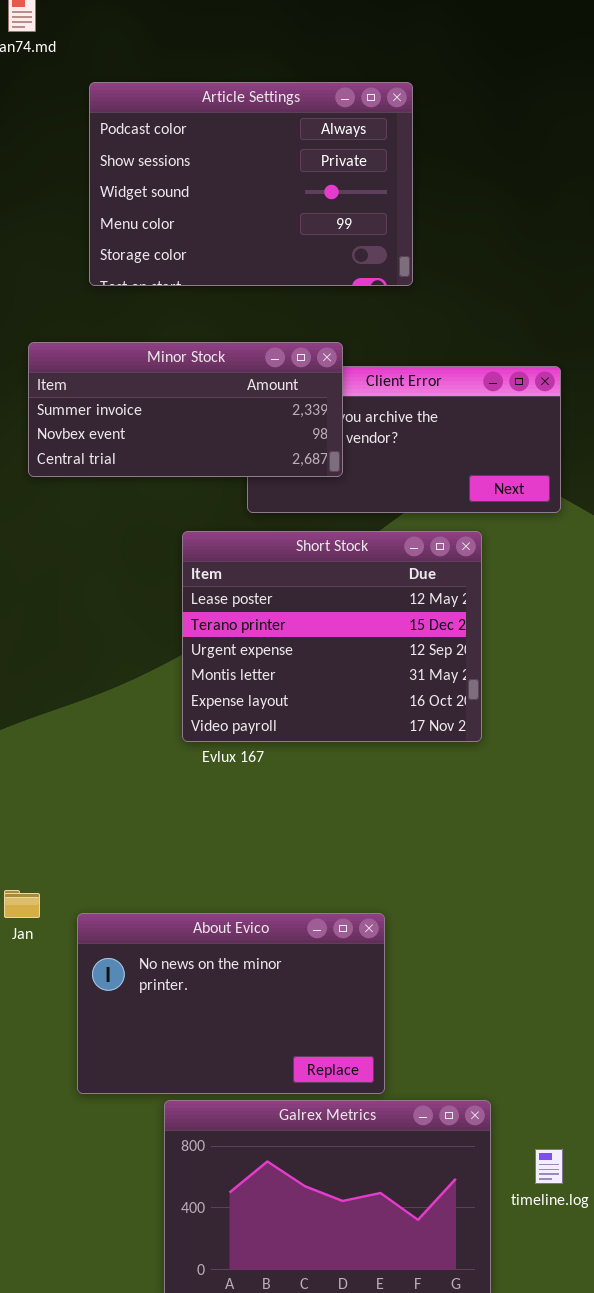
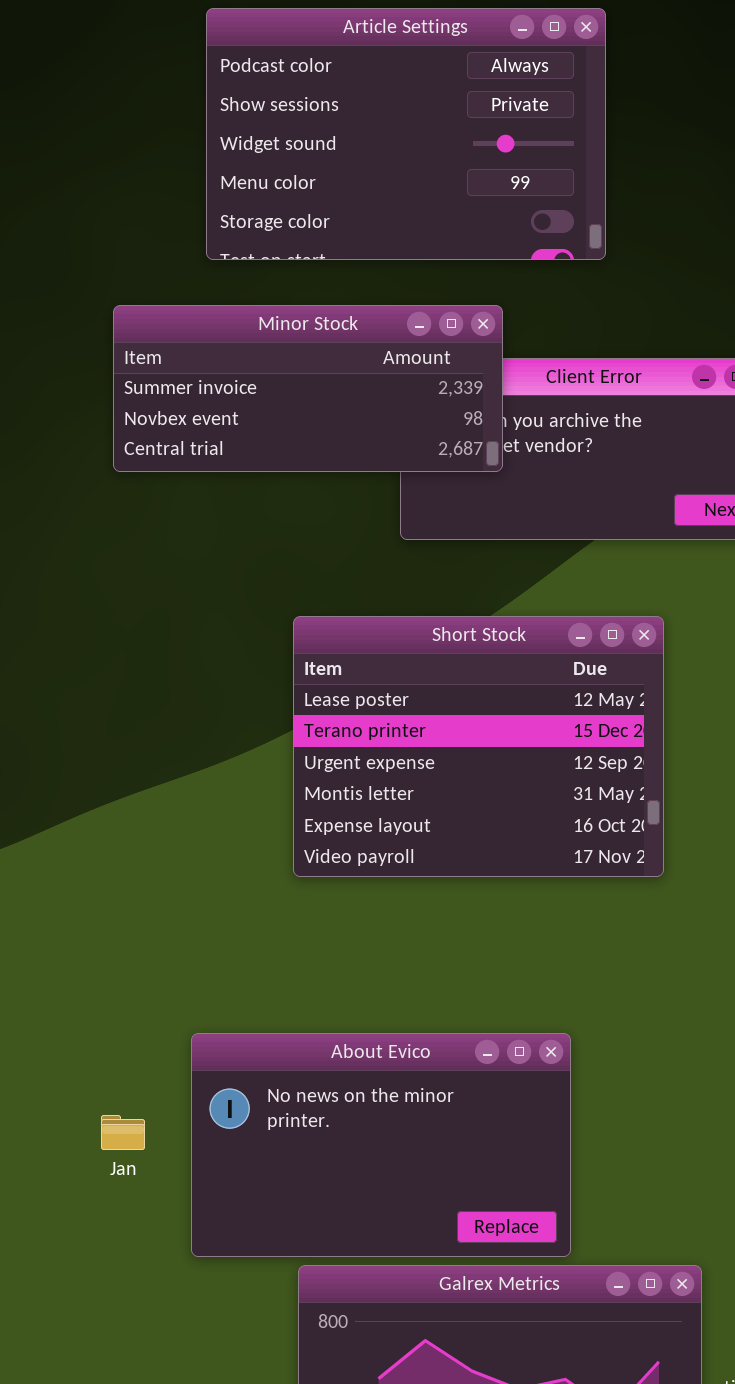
Minor Stock: [28,342,343,477] -> [113,305,503,472], moved
Short Stock: [182,531,482,742] -> [293,616,664,877], moved
Jan: [4,890,40,918] -> [101,1115,145,1150], moved

